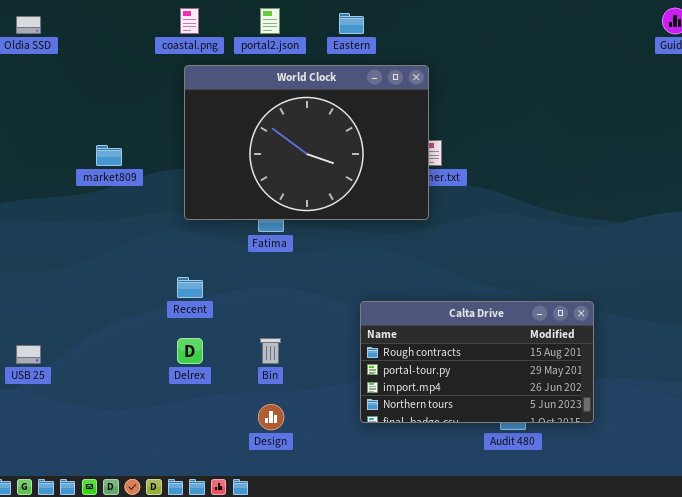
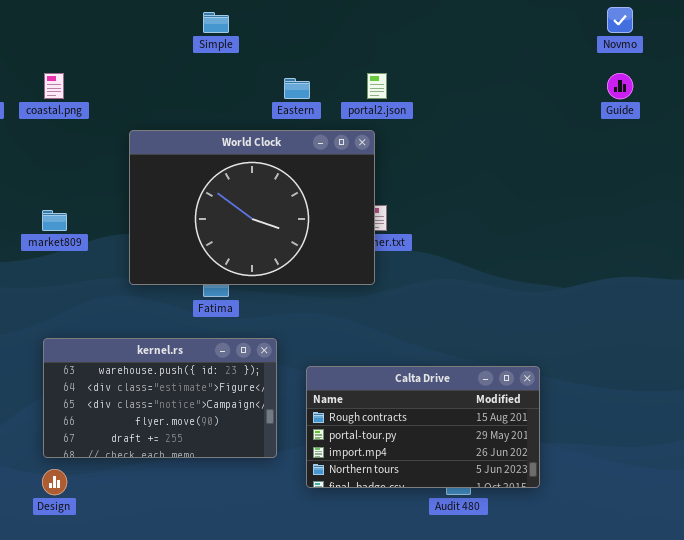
coastal.png: [180,8,199,34] -> [44,73,64,99], moved
portal2.json: [260,8,280,34] -> [367,73,387,99], moved
kernel.rs: none -> [43,338,277,458], opened
Design: [258,404,284,430] -> [42,469,67,495], moved

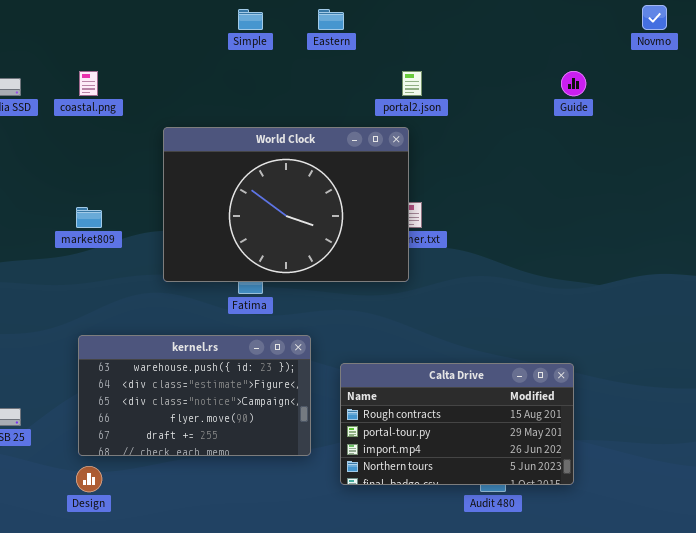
Guide: [607,73,633,99] -> [561,71,586,96], moved
Eastern: [284,78,310,99] -> [318,9,344,30], moved

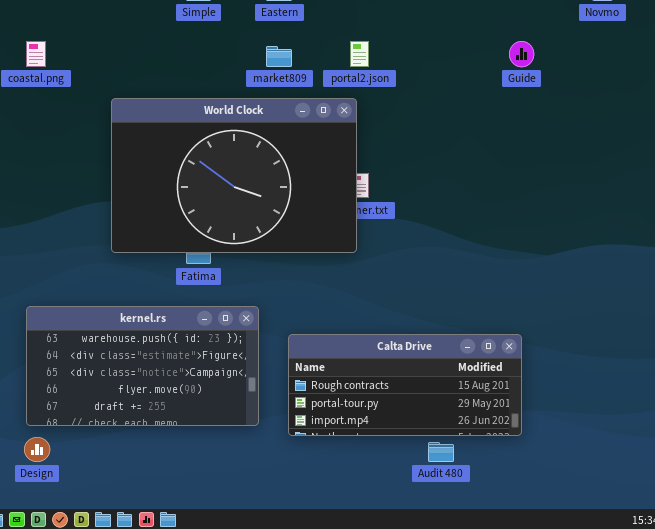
market809: [76,207,102,228] -> [266,46,292,67], moved
Calta Drive: [340,363,574,485] -> [288,334,522,436], resized

